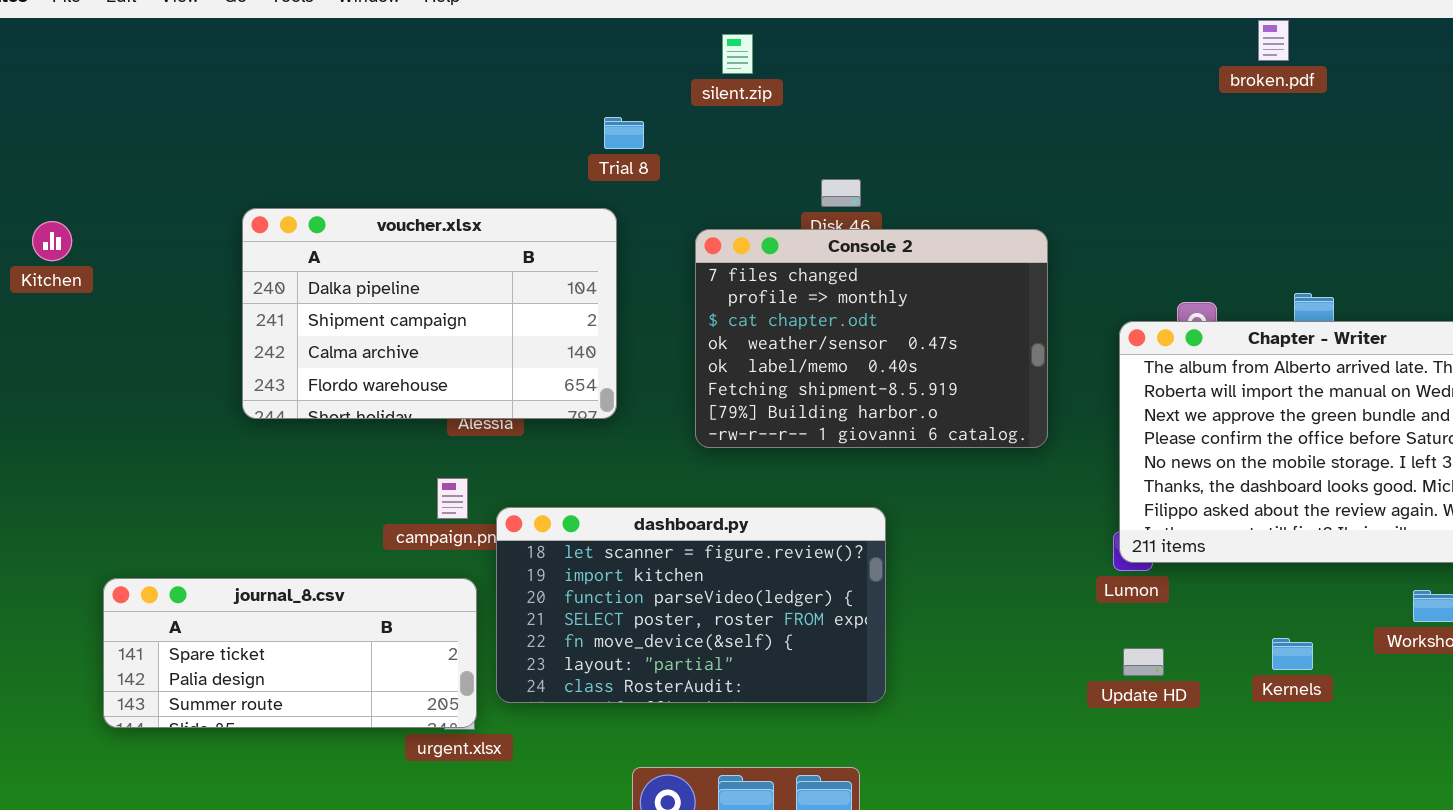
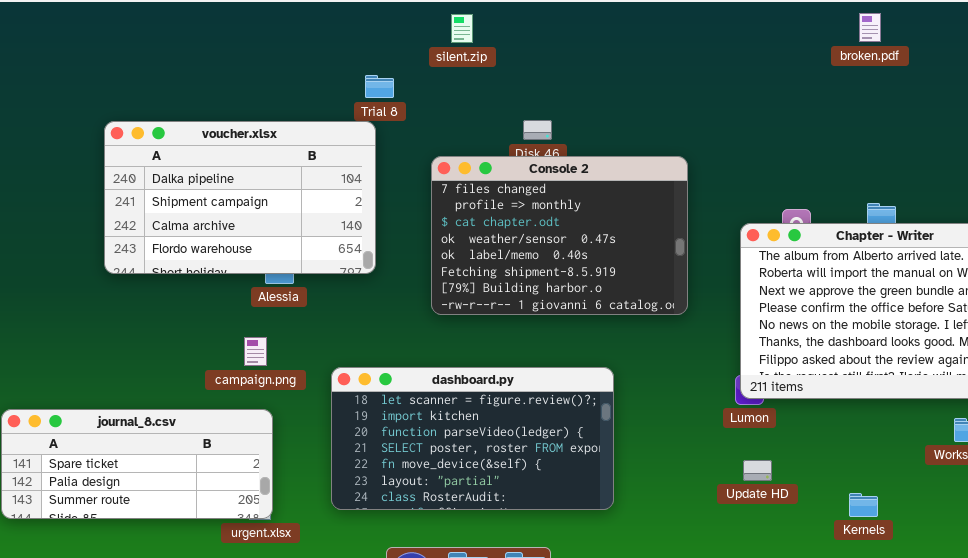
broken.pdf: [1258,20,1289,61] -> [859,13,881,42], moved
voucher.xlsx: [242,208,617,419] -> [104,121,376,274], moved
dashboard.py: [496,507,886,703] -> [331,367,614,510], moved
Kernels: [1272,638,1313,670] -> [849,493,878,517], moved

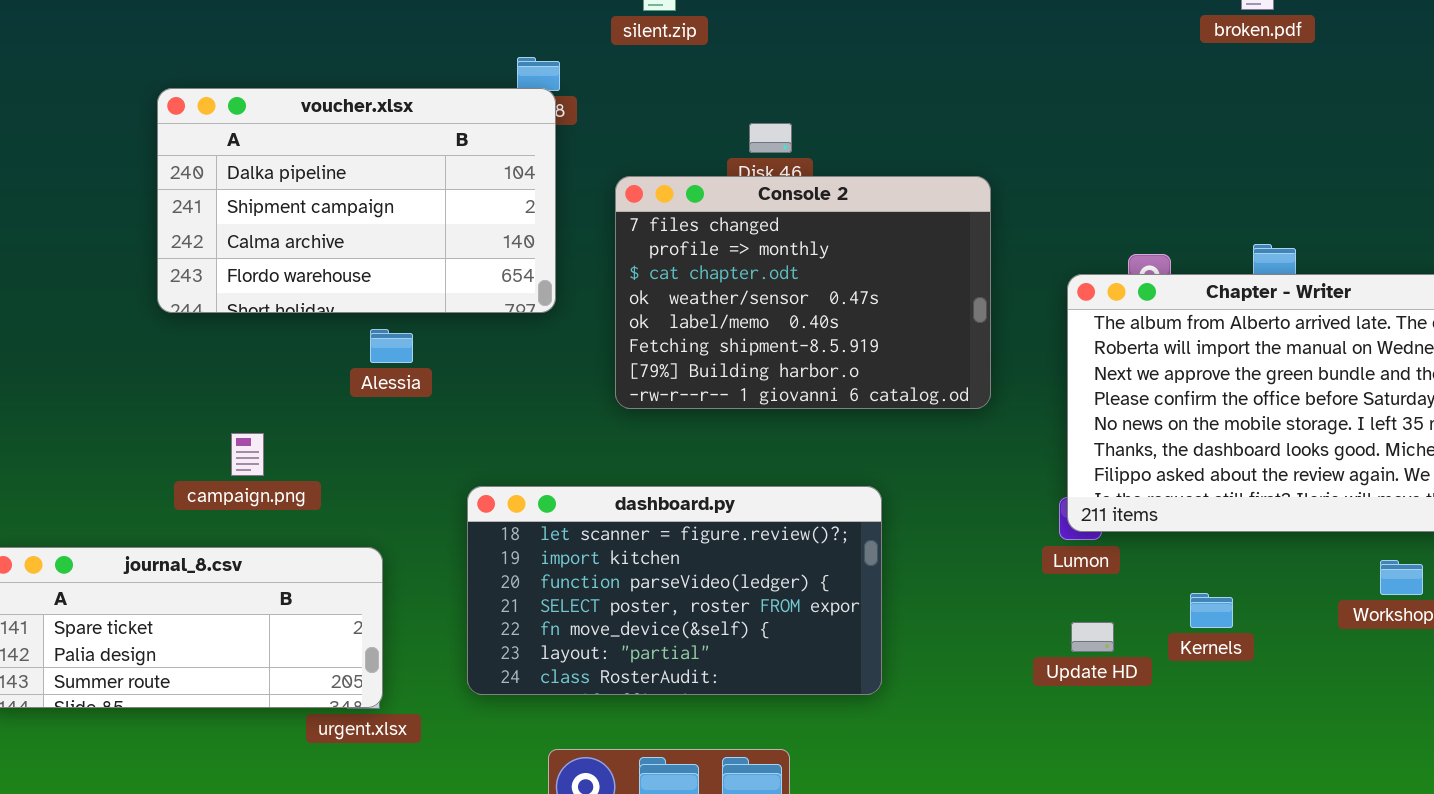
voucher.xlsx: [104,121,376,274] -> [157,88,556,313], moved
campaign.png: [244,337,267,366] -> [231,433,264,476], moved
Kernels: [849,493,878,517] -> [1190,593,1233,628], moved

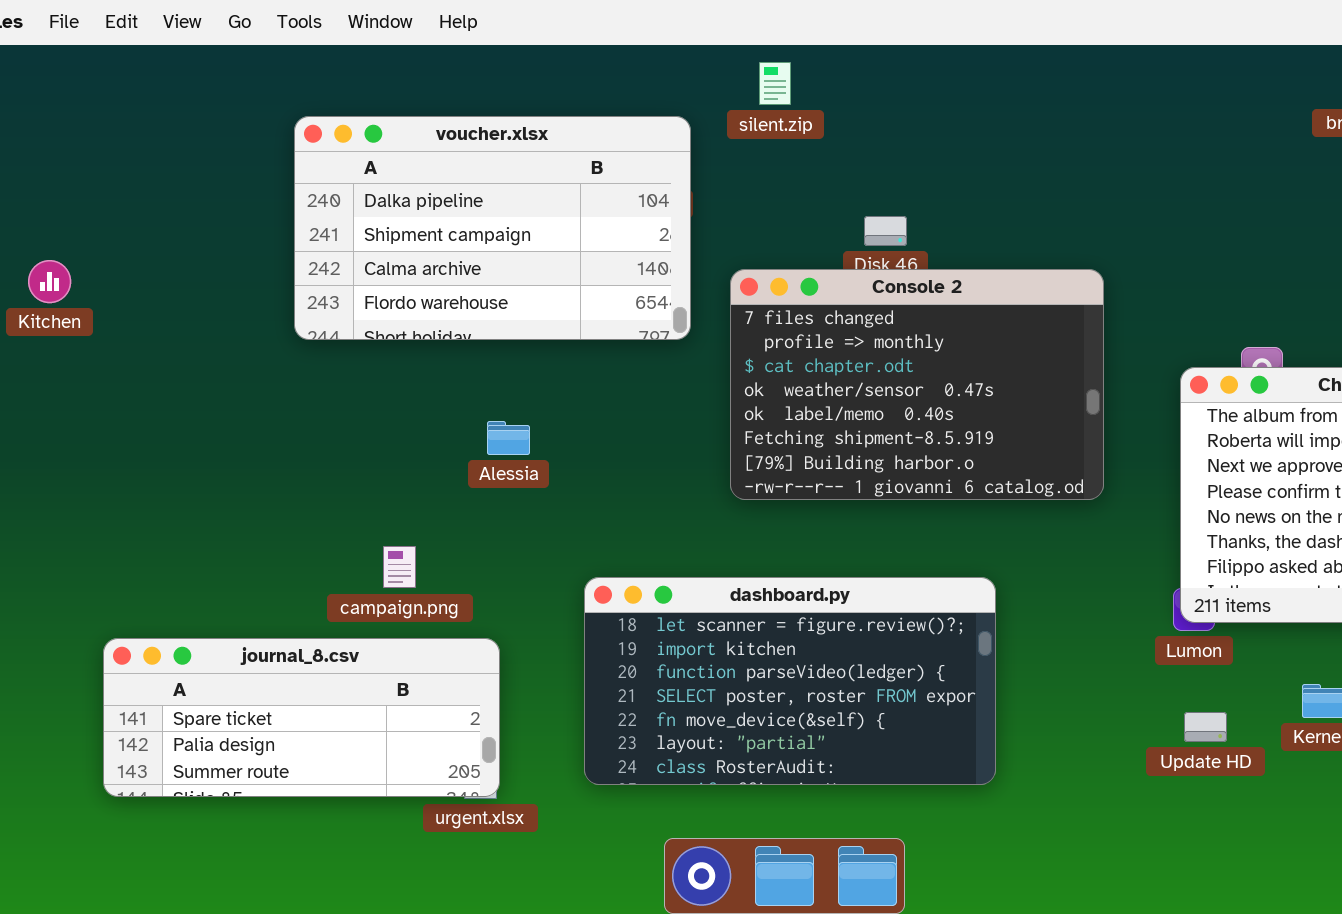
voucher.xlsx: [157,88,556,313] -> [294,116,691,340], moved
campaign.png: [231,433,264,476] -> [383,546,416,588], moved

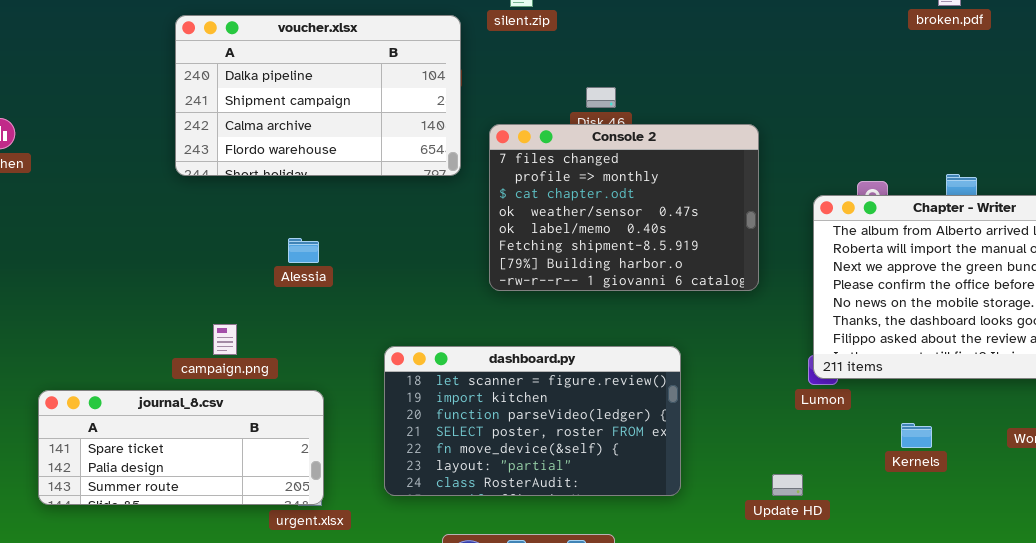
Alessia: [487,421,530,455] -> [288,238,319,263], moved
campaign.png: [383,546,416,588] -> [213,324,237,355], moved
Update HD: [1184,712,1227,742] -> [772,474,803,496], moved

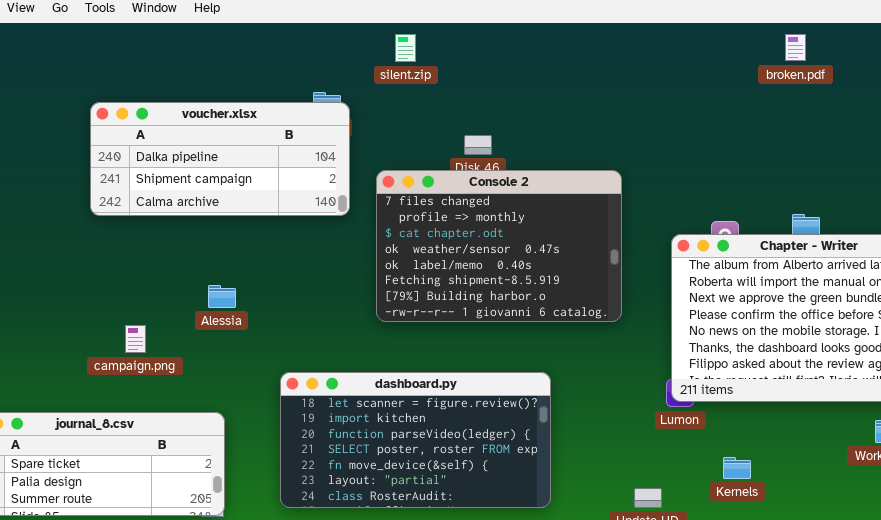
voucher.xlsx: [175,15,461,176] -> [90,102,350,216], resized
Alessia: [288,238,319,263] -> [208,285,236,308], moved
campaign.png: [213,324,237,355] -> [125,325,146,353], moved
Kernels: [901,423,932,448] -> [723,457,751,479], moved

